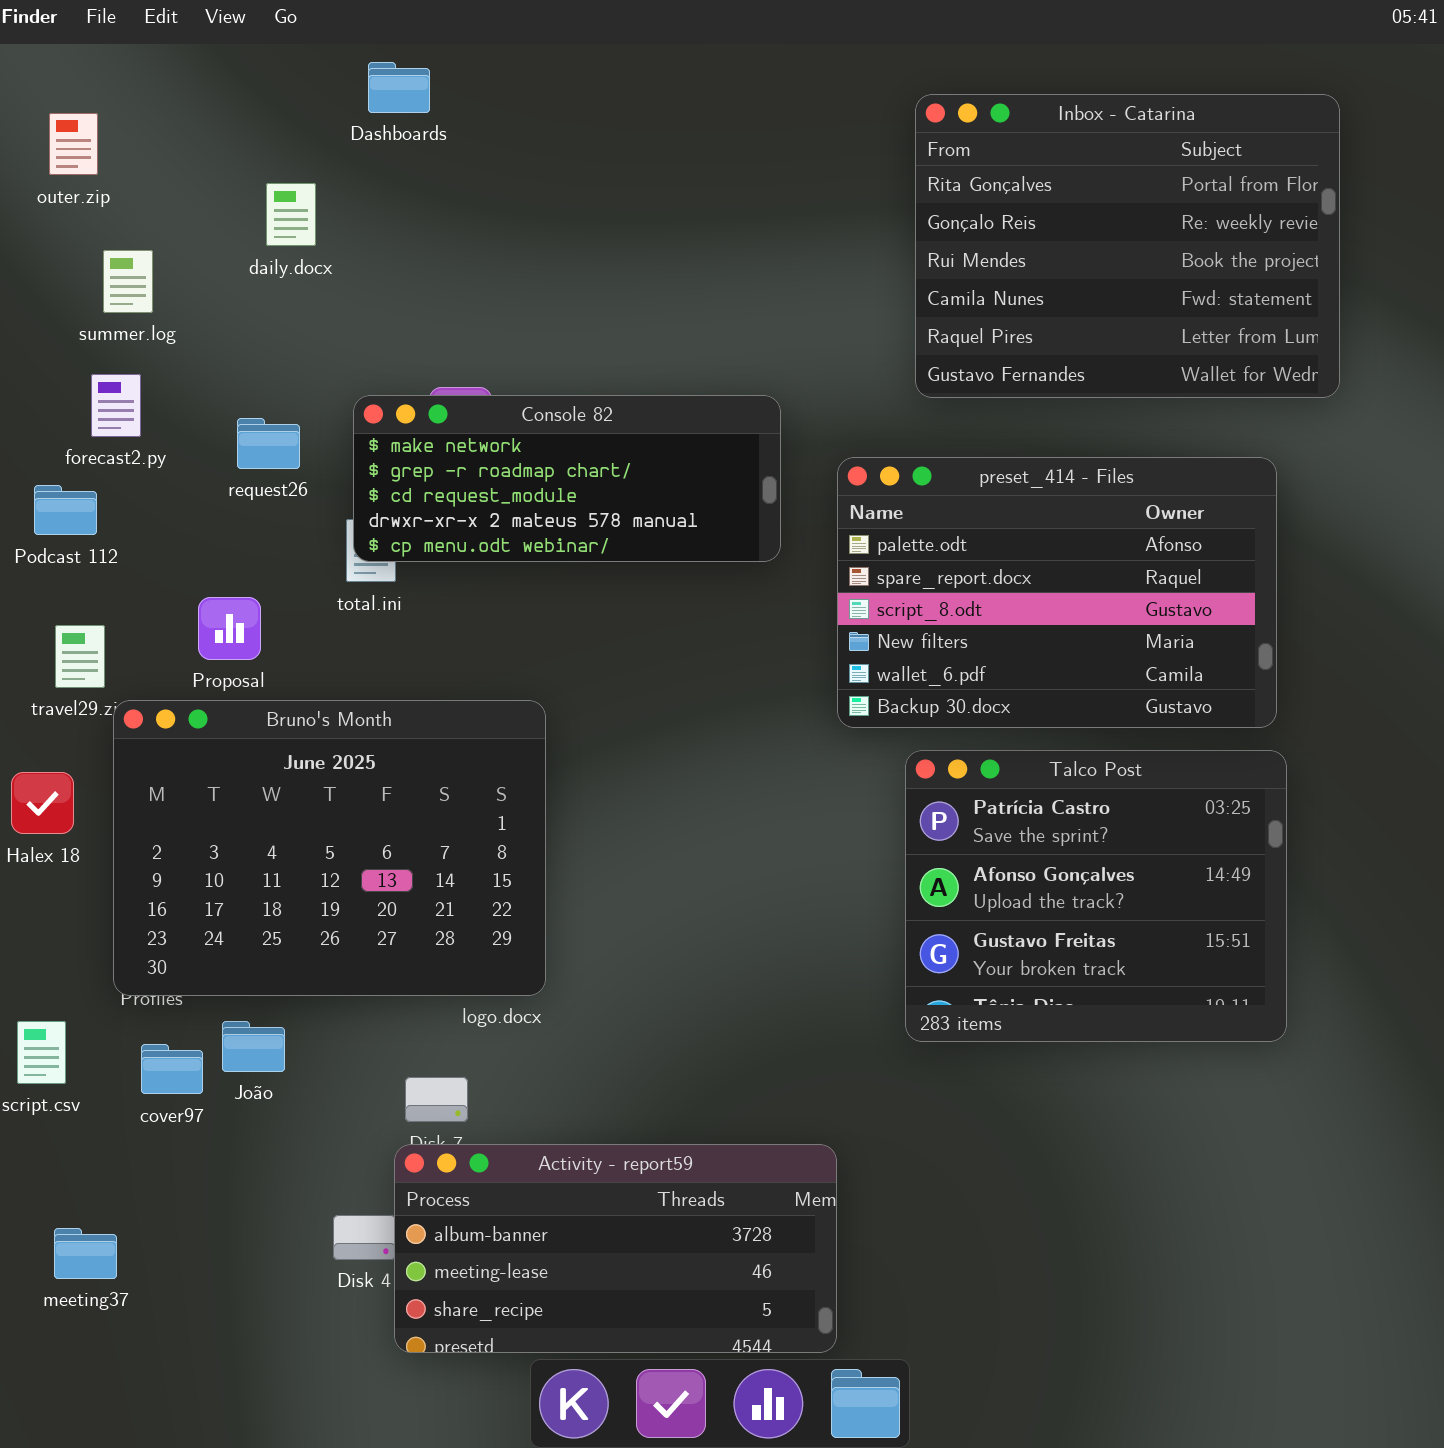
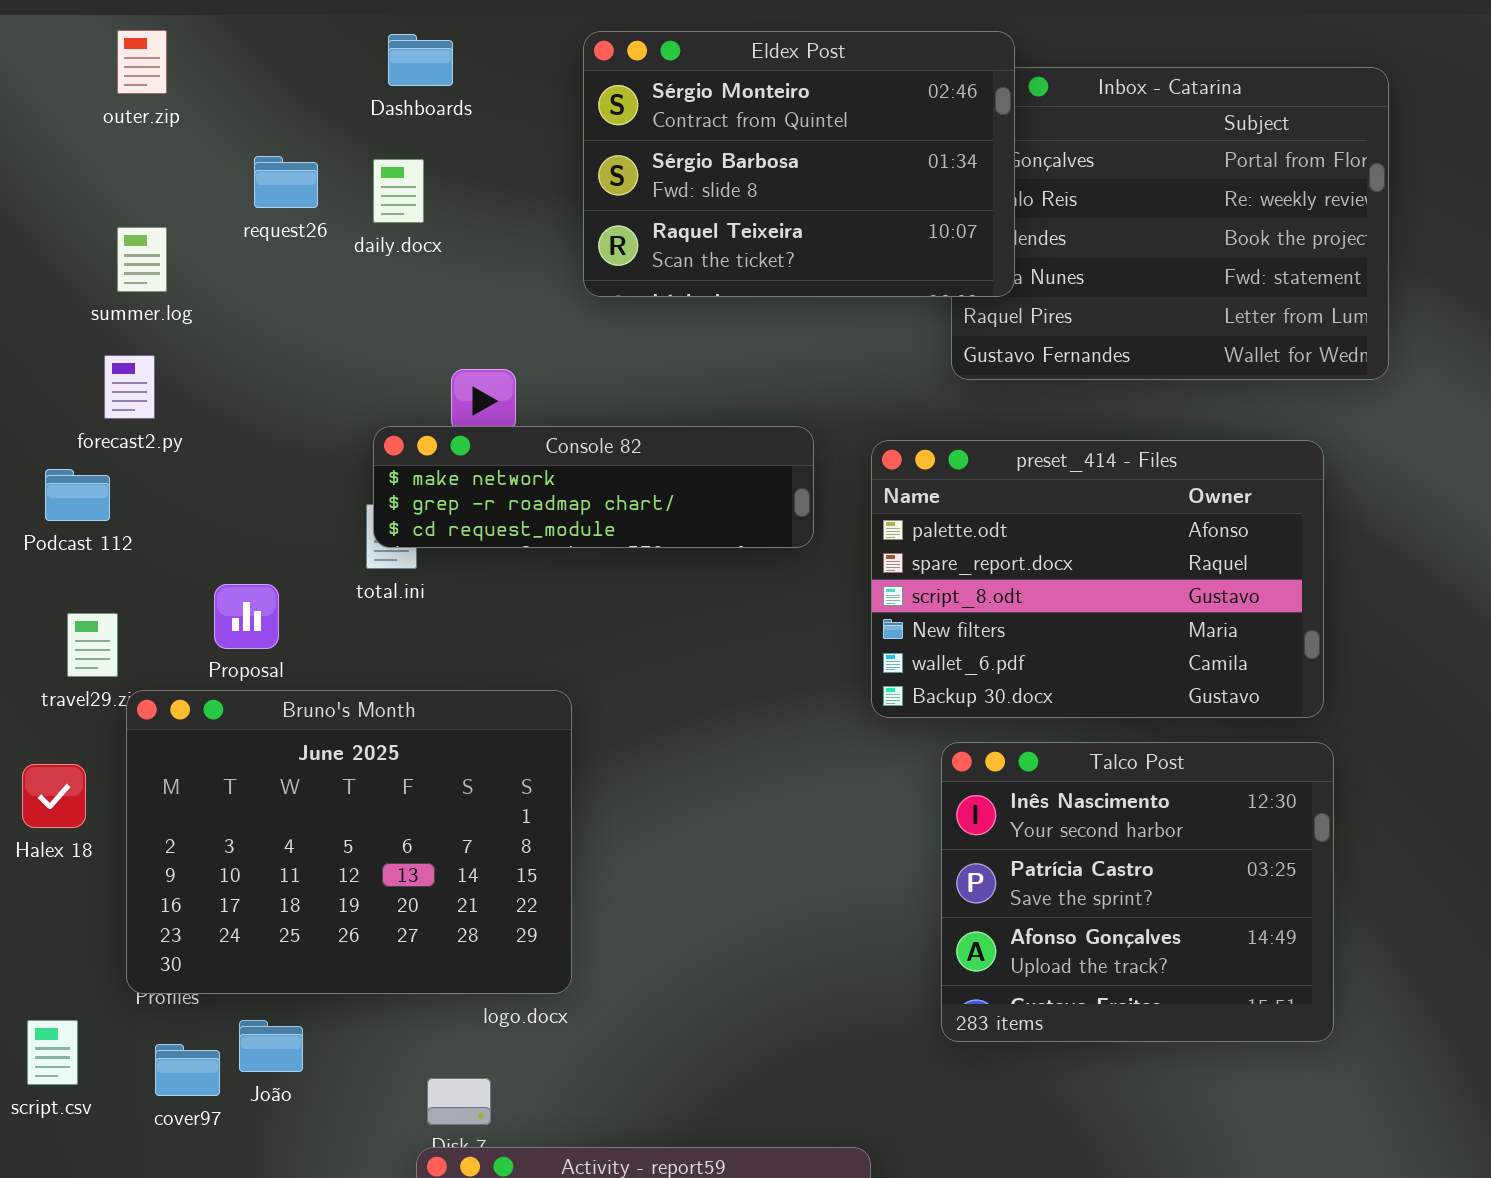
Eldex Post: none -> [583,31,1015,297], opened
outer.zip: [49,113,98,175] -> [117,30,167,94], moved
daily.docx: [266,183,316,246] -> [373,159,424,223], moved
Console 82: [353,395,781,562] -> [373,426,814,548], resized
request26: [237,418,300,469] -> [254,156,318,208], moved
Talco Post: [905,750,1287,1042] -> [941,742,1334,1042], scrolled up 1 row

